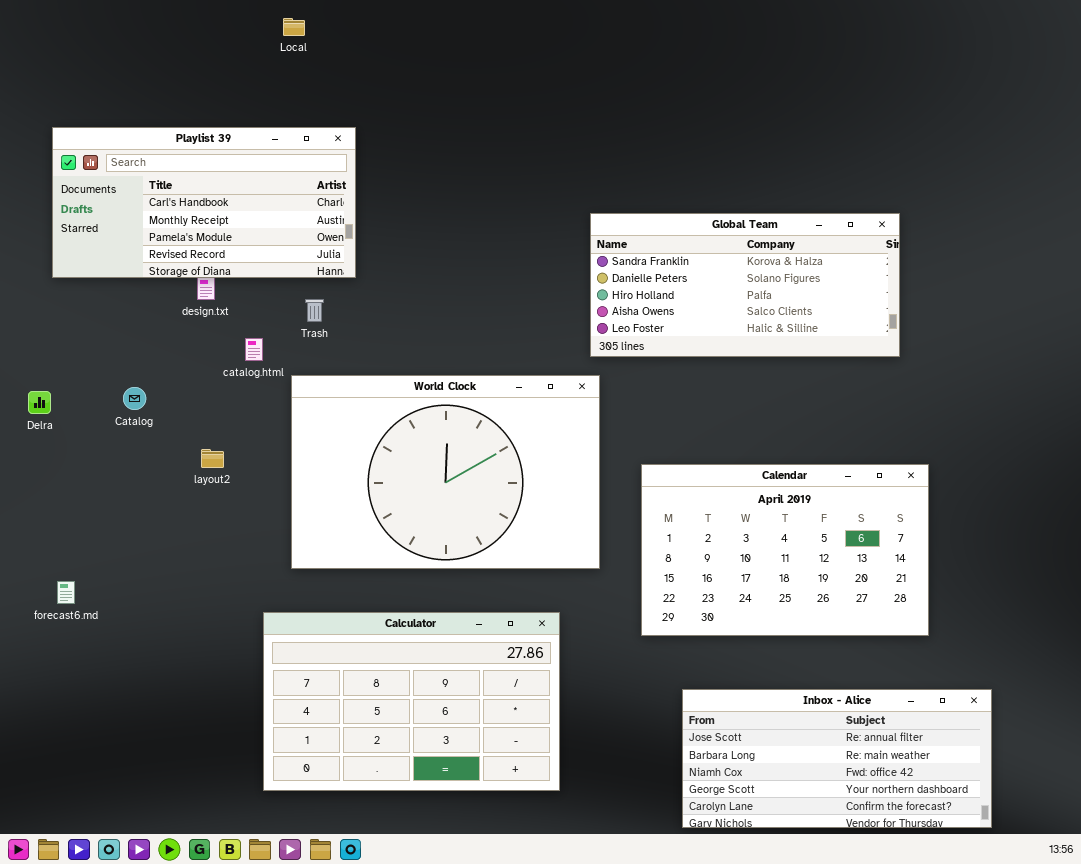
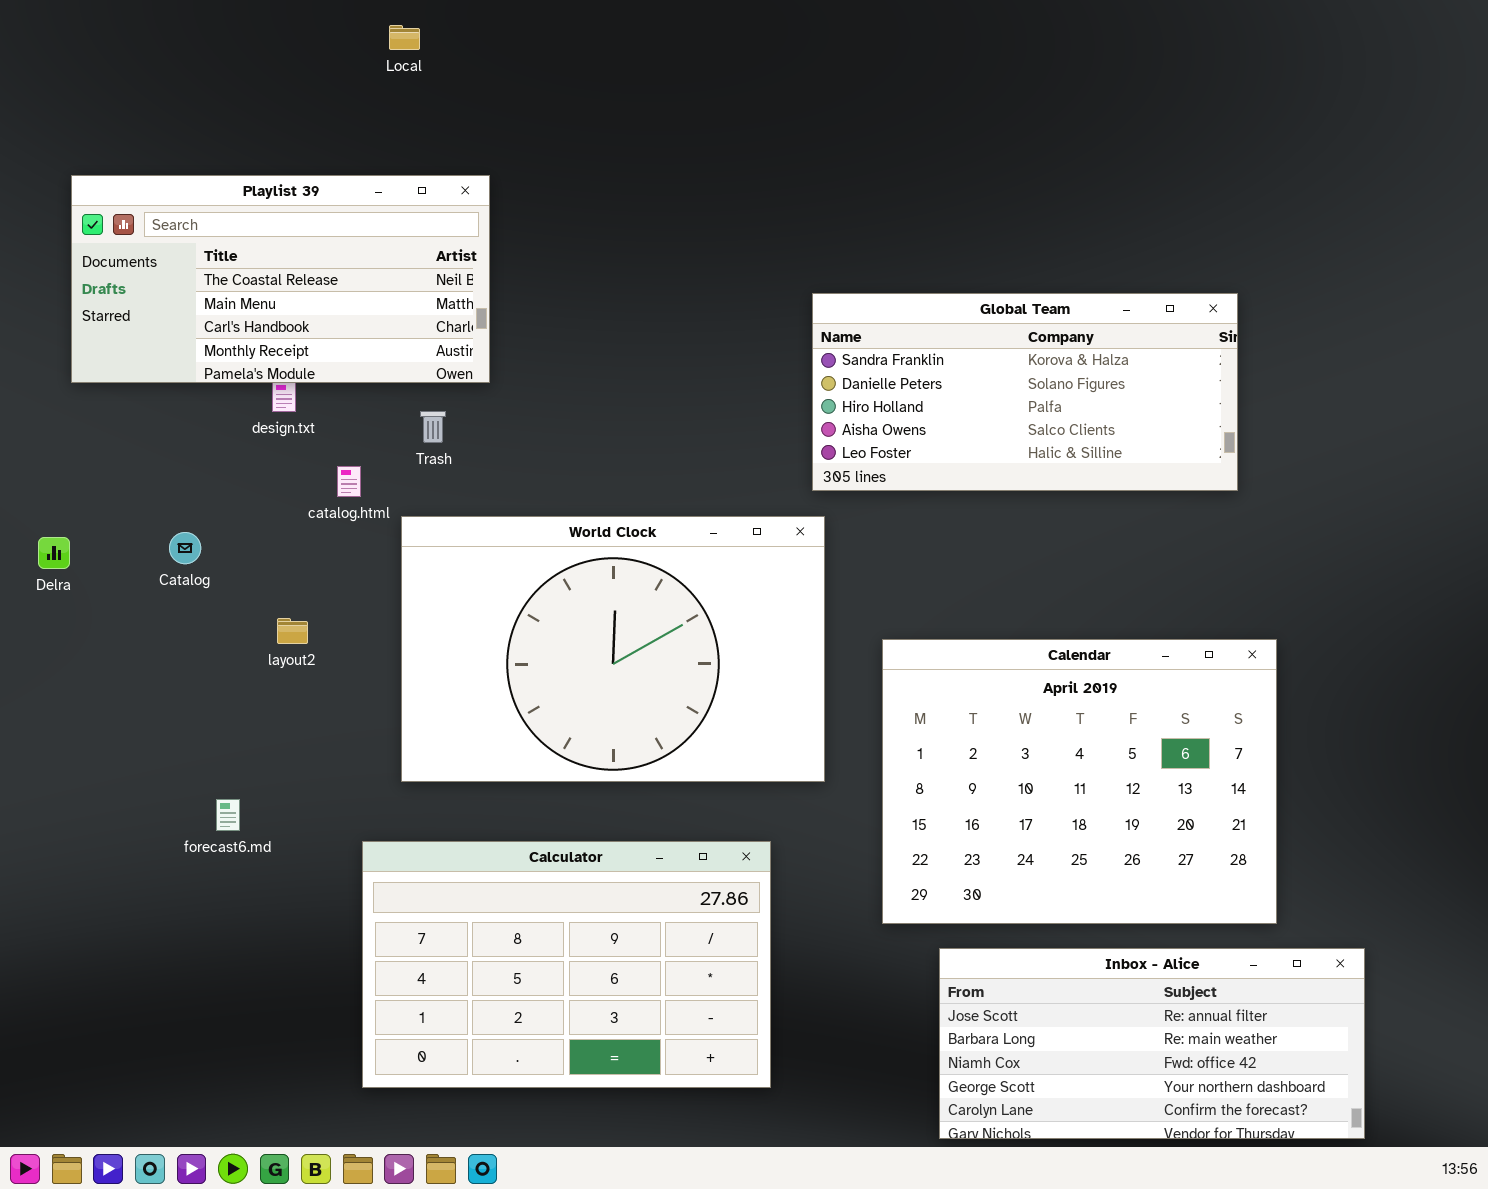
Playlist 39: [52,127,356,278] -> [71,175,490,383], scrolled up 2 rows
Calendar: [641,464,929,636] -> [882,639,1277,924], resized
forecast6.md: [57,581,75,604] -> [216,799,240,831], moved

